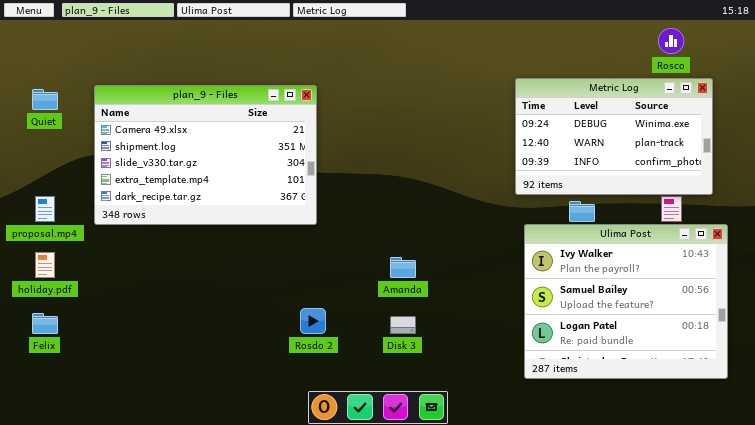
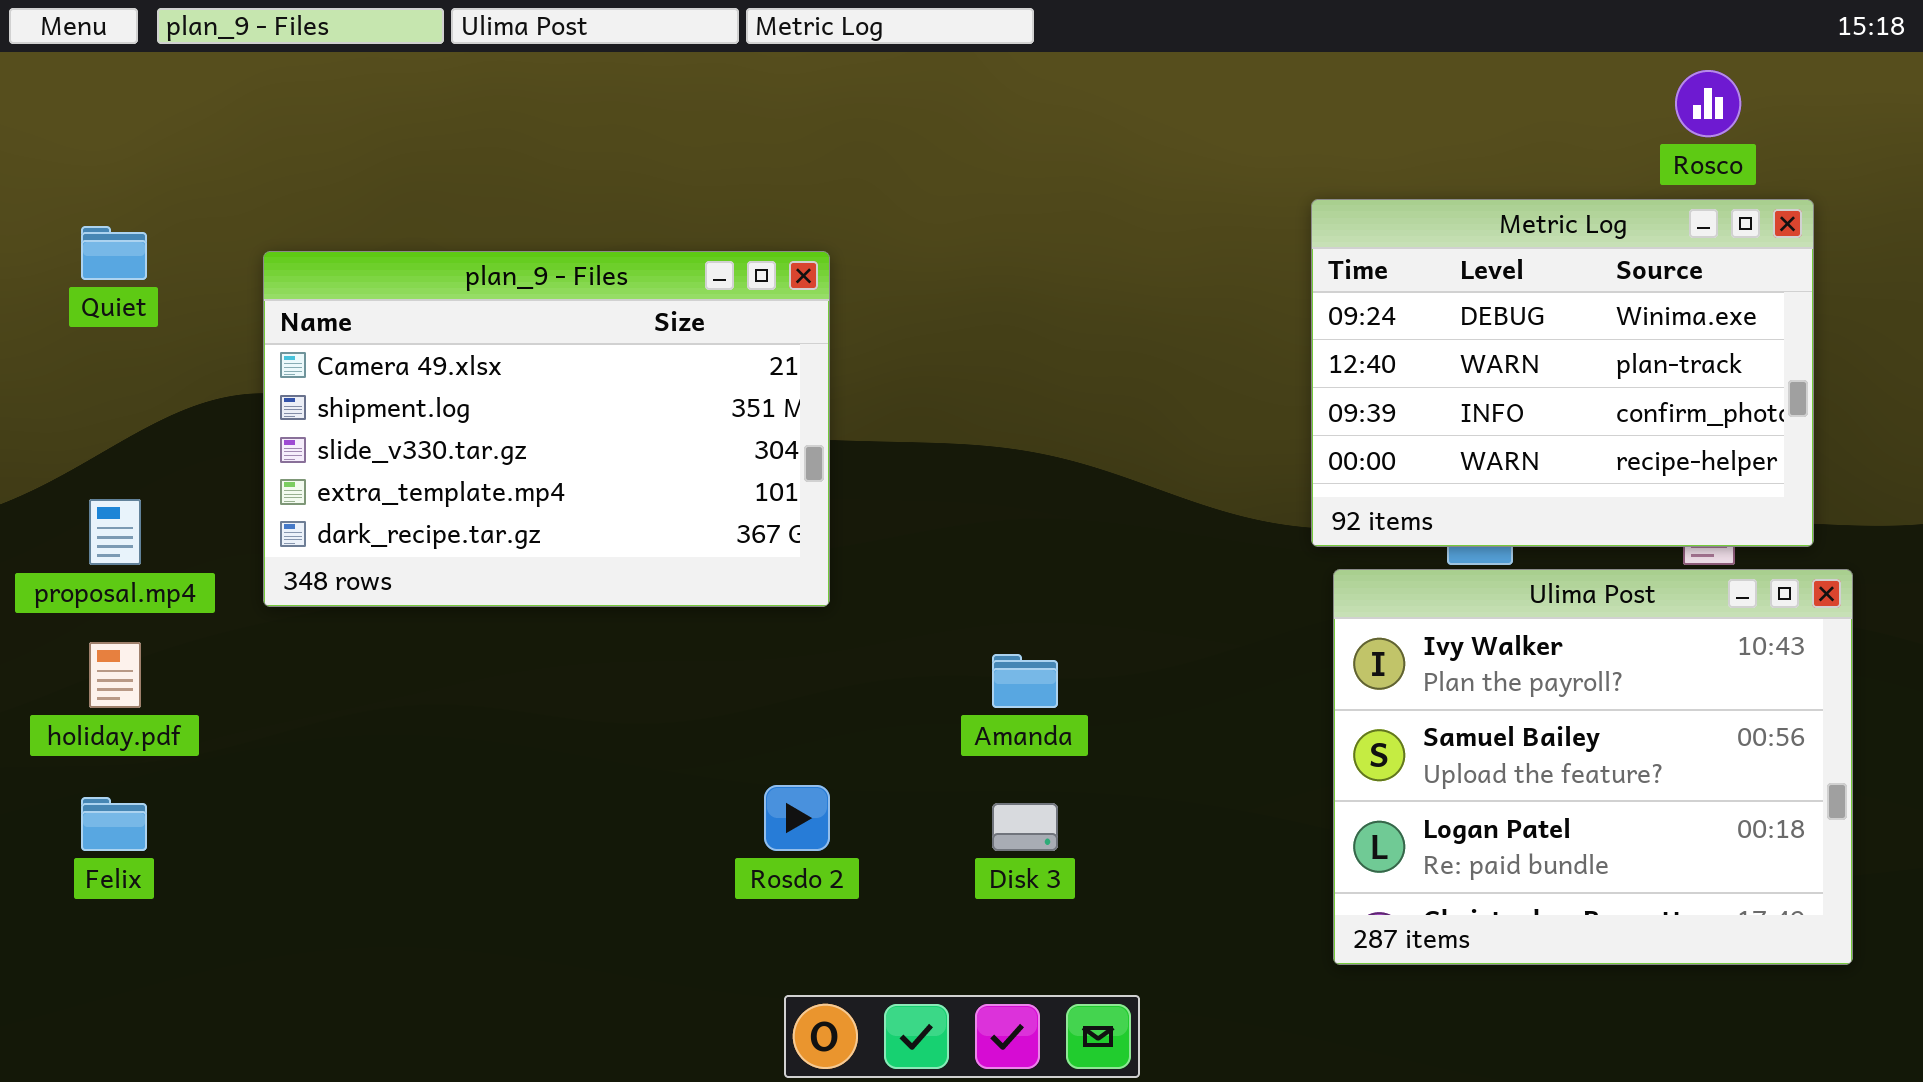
Metric Log: [515,78,713,195] -> [1311,199,1814,547], resized
plan_9 - Files: [94,85,317,225] -> [263,251,830,607], moved

